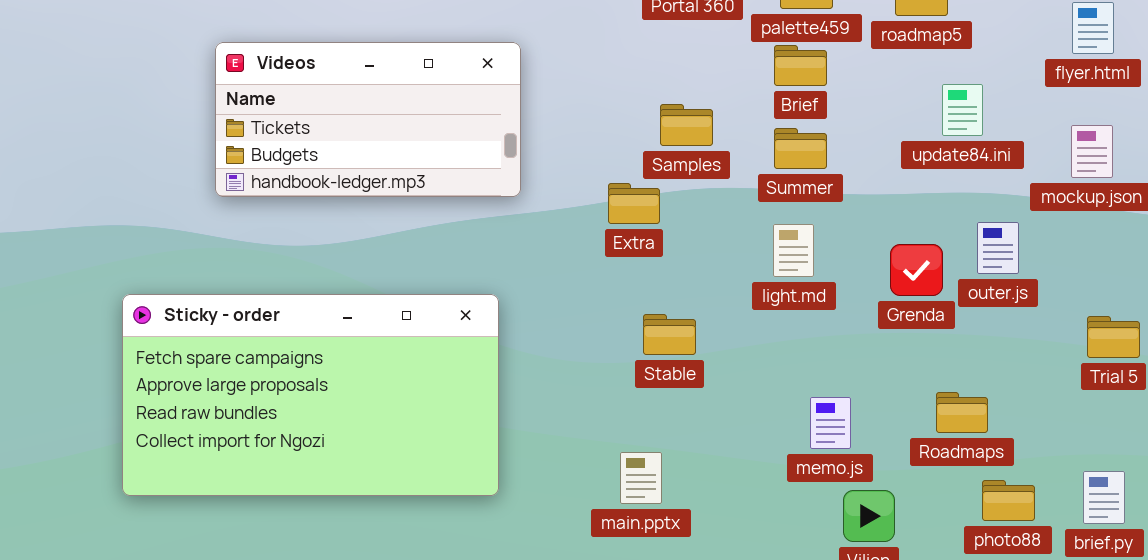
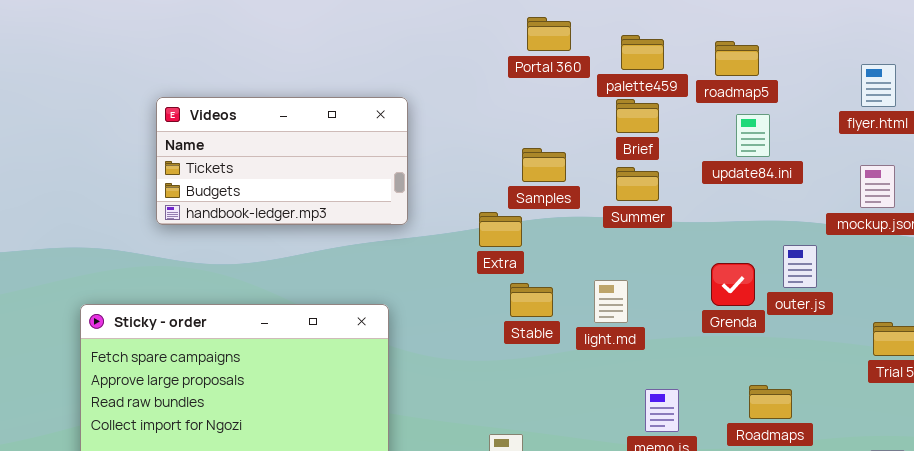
update84.ini: [942,84,983,136] -> [736,114,770,157], moved
light.md: [773,224,814,277] -> [594,280,628,323], moved
Stable: [643,314,696,355] -> [510,283,553,317], moved

